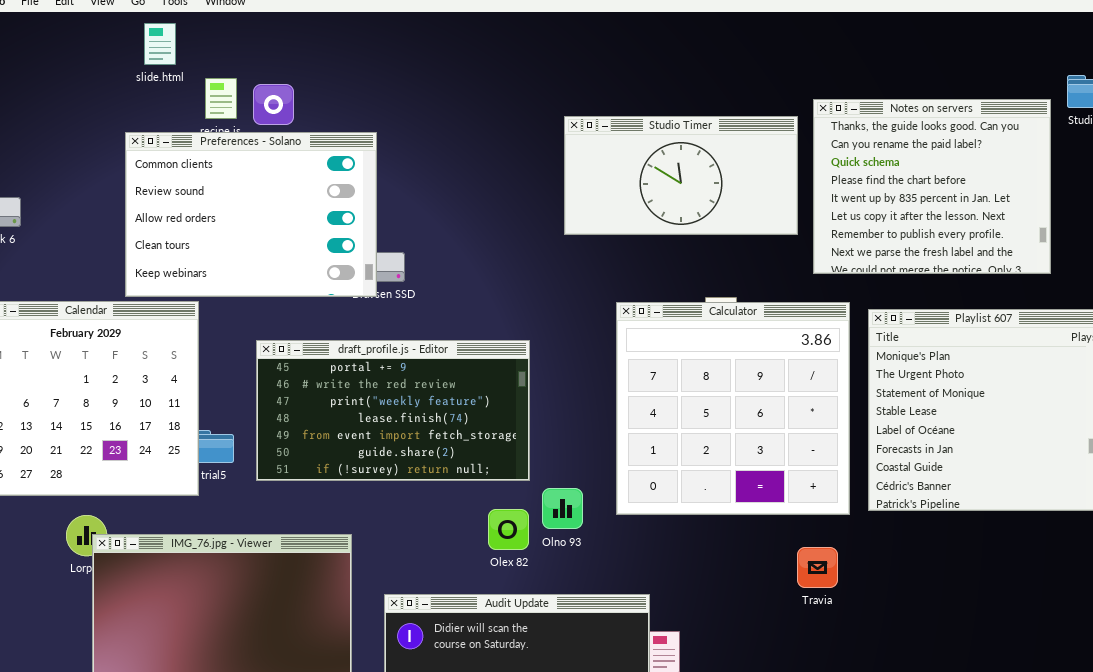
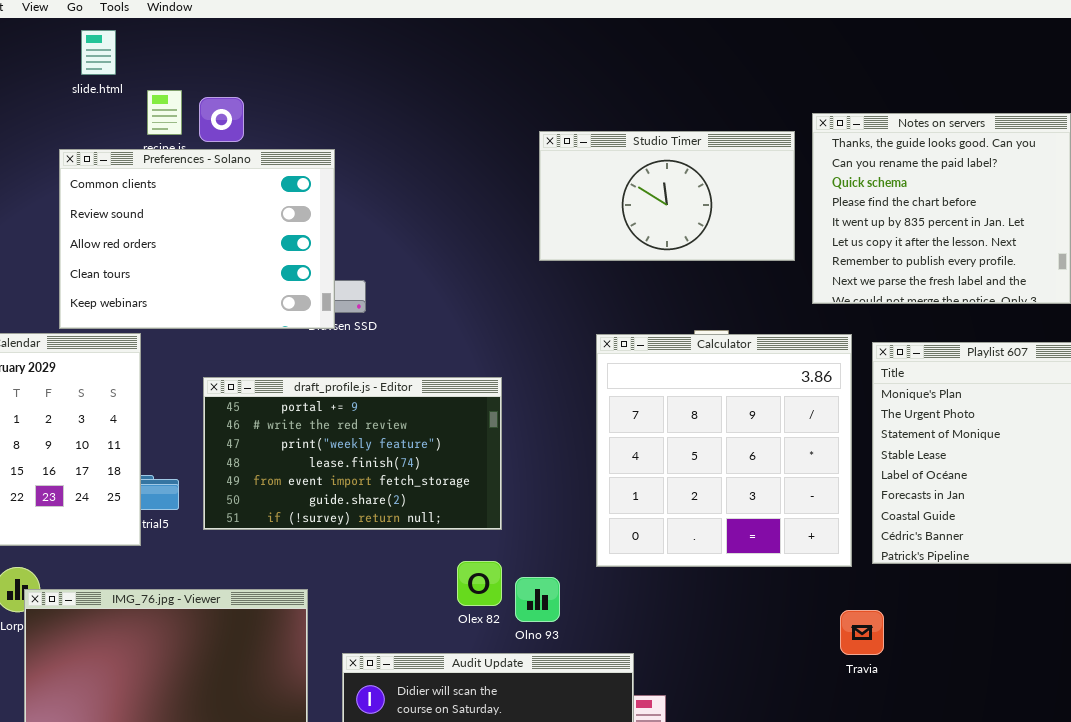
Olno 93: [542,488,583,529] -> [515,577,560,622], moved
Travia: [797,547,838,588] -> [840,610,884,655], moved

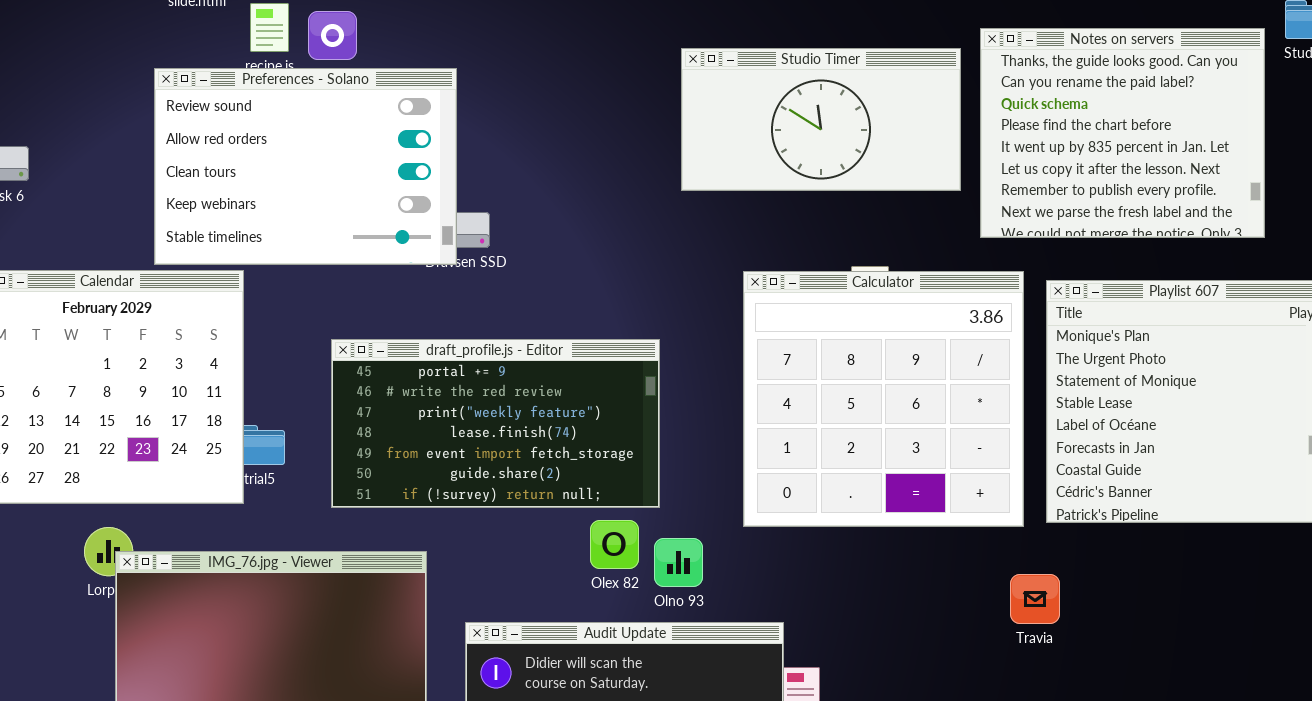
Preferences - Solano: [59,149,335,329] -> [154,68,457,265], scrolled down 1 row
draft_profile.js - Editor: [203,377,502,530] -> [331,339,660,508], moved

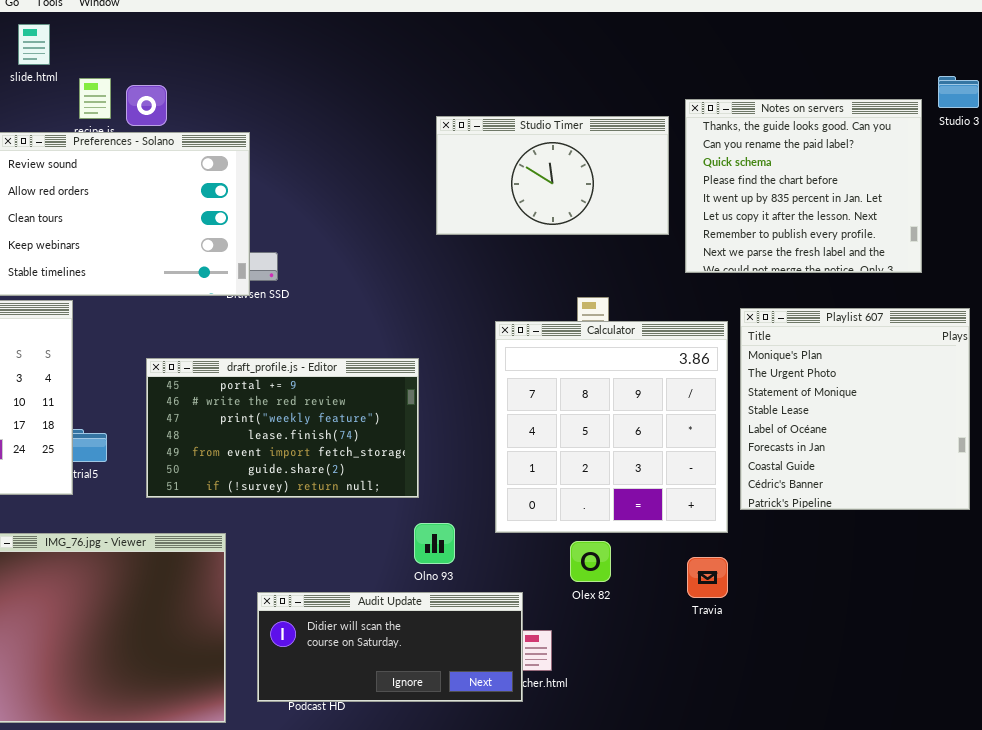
Calculator: [743,271,1024,527] -> [495,321,728,533], moved
Olex 82: [590,520,639,569] -> [570,541,611,582], moved
Travia: [1010,574,1060,624] -> [687,557,728,598], moved

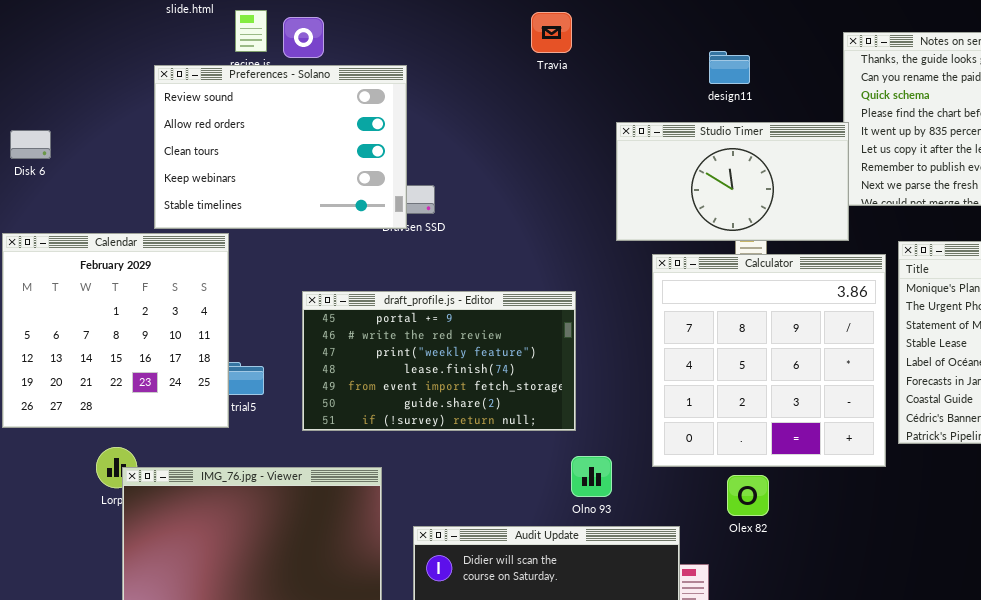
Studio Timer: [436,116,669,235] -> [616,122,849,241], moved
Travia: [687,557,728,598] -> [531,12,572,53], moved

